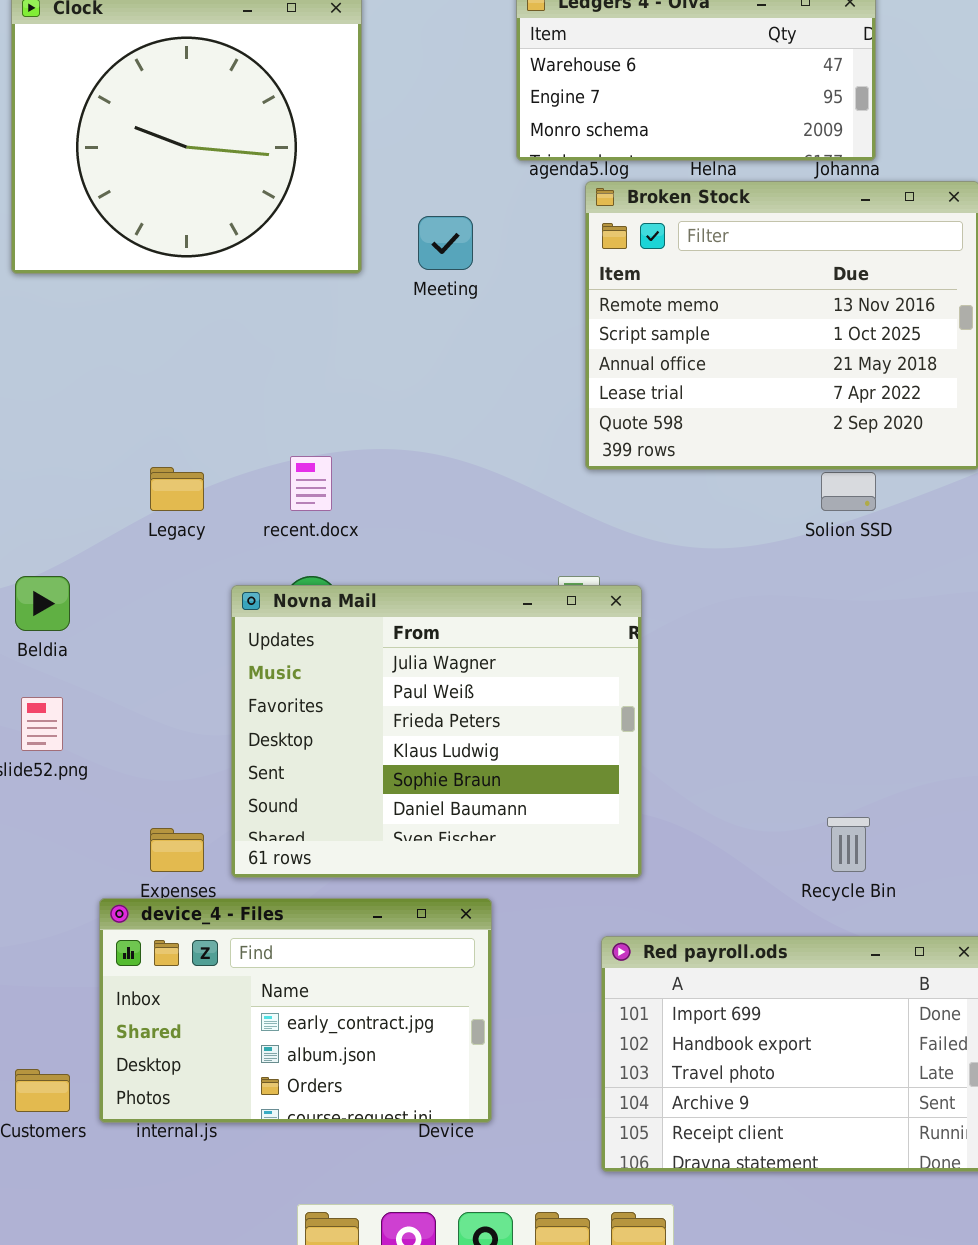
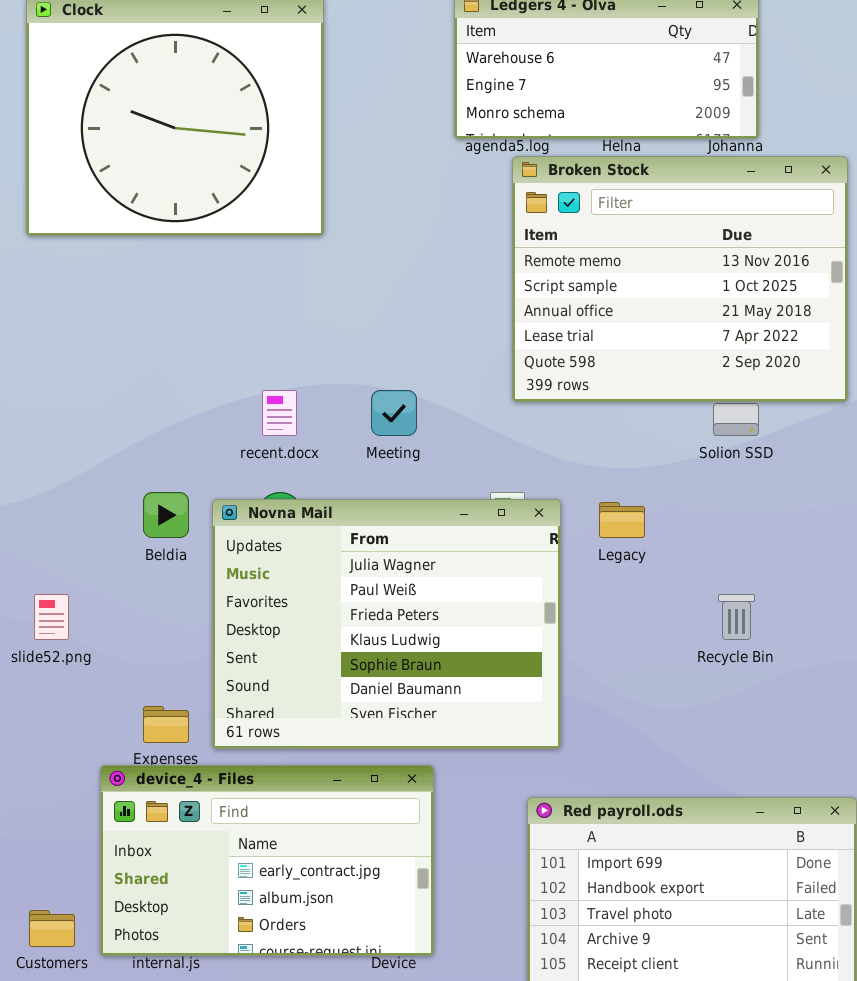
Meeting: [418,216,473,270] -> [371,390,417,436], moved
Legacy: [150,467,204,511] -> [599,502,645,538], moved
Beldia: [15,576,70,631] -> [143,492,189,538], moved
Recycle Bin: [827,817,870,872] -> [718,594,755,640], moved

